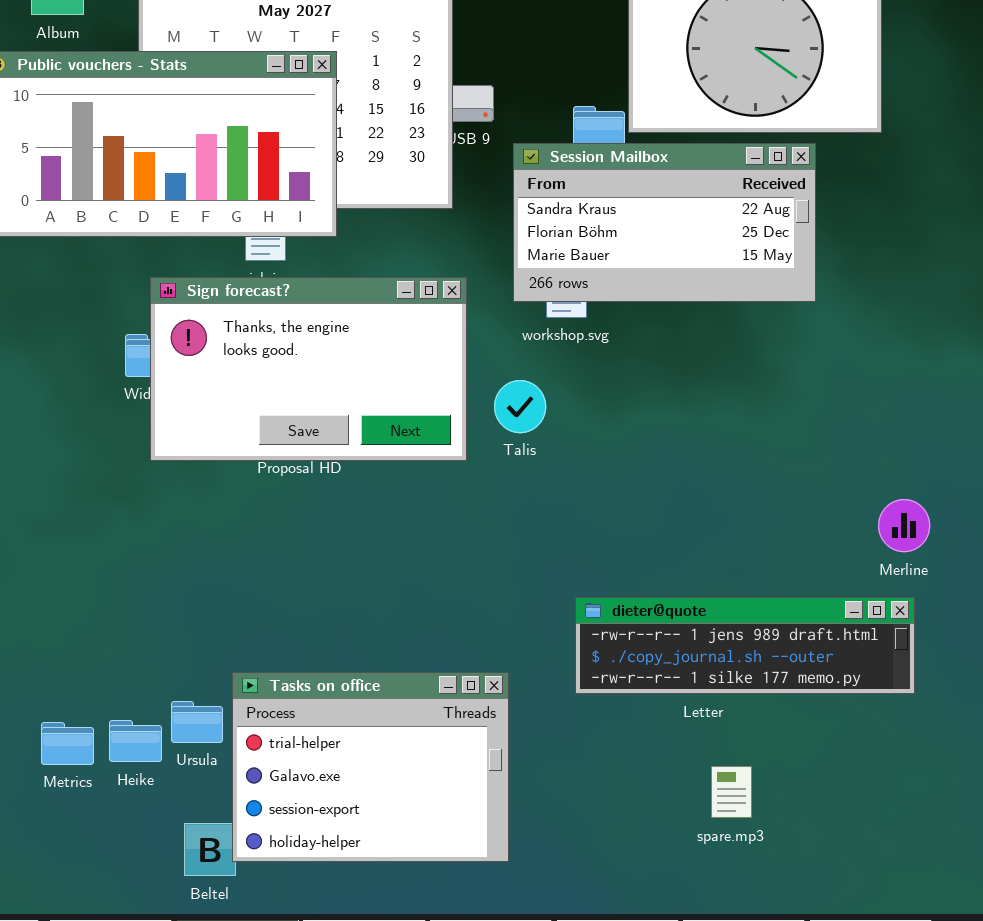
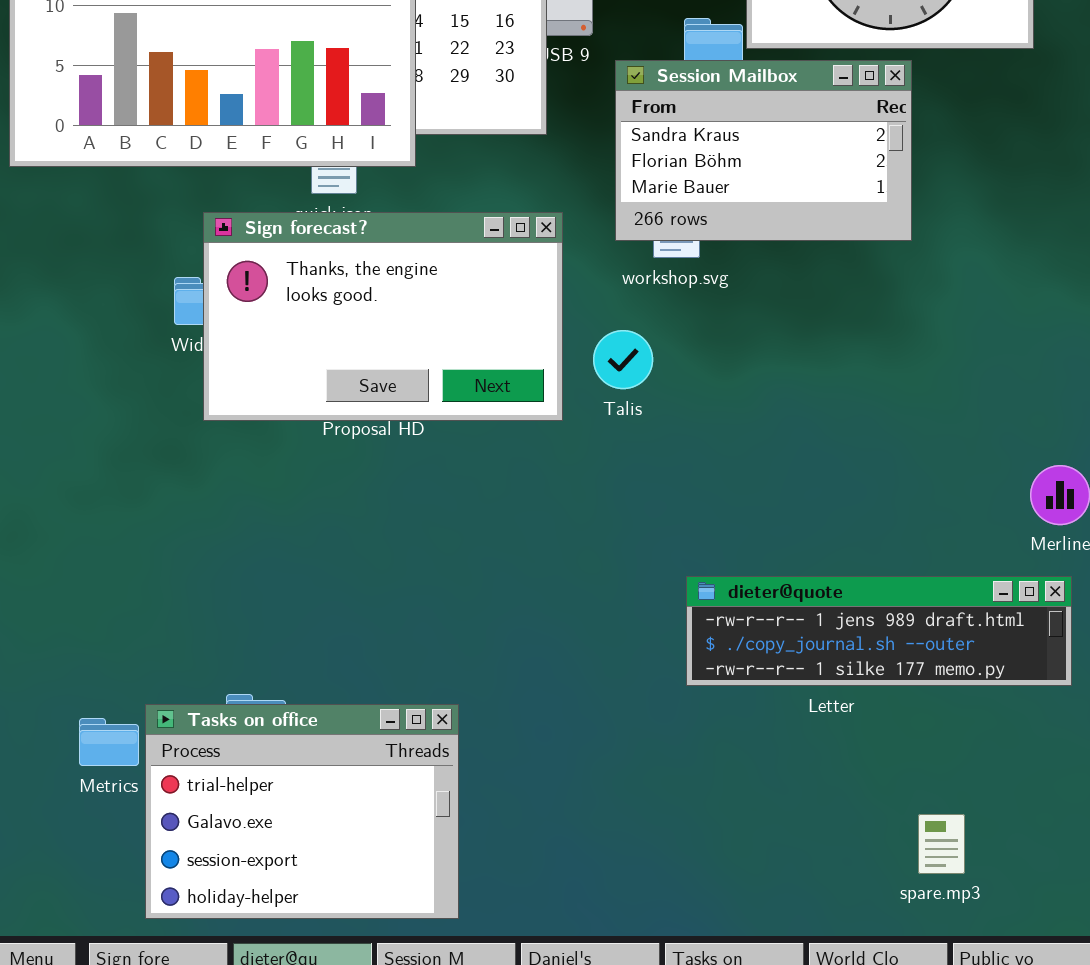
Session Mailbox: [513,143,816,302] -> [615,60,912,241], resized
Tasks on office: [232,672,509,862] -> [145,704,459,919], moved
spare.mp3: [711,766,752,818] -> [918,814,965,874], moved

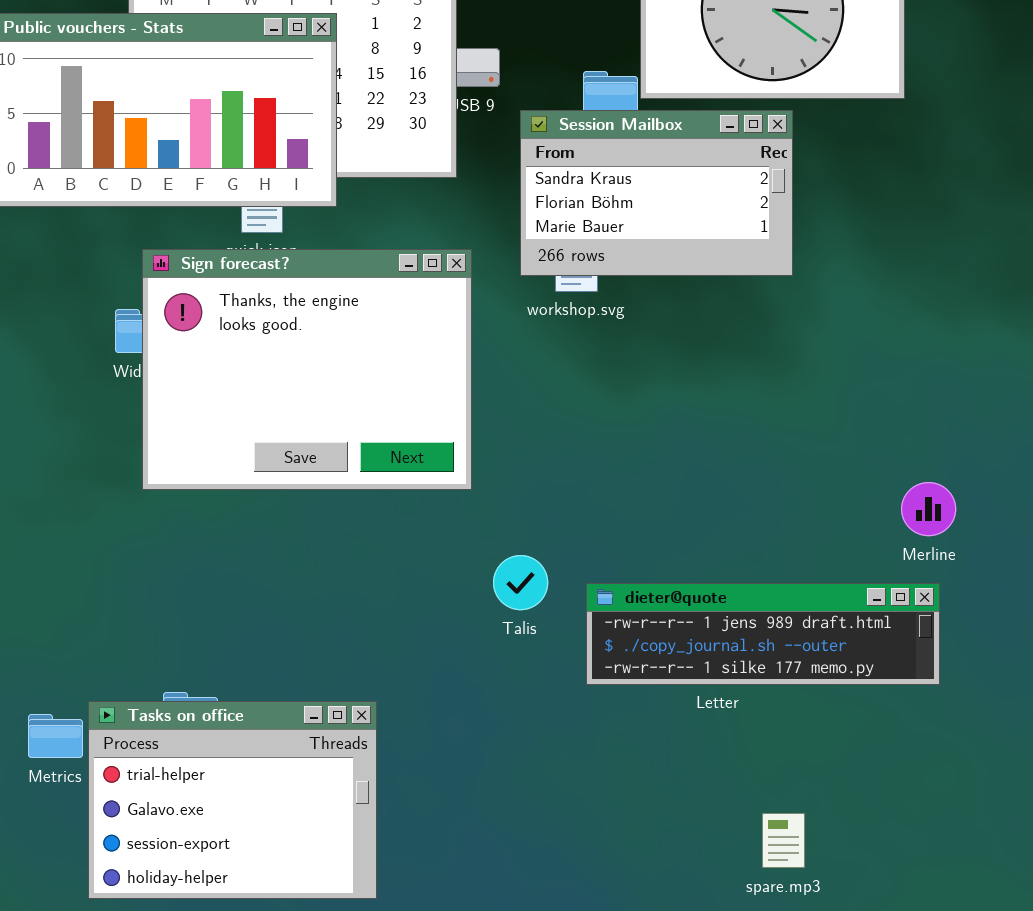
Sign forecast?: [203,212,563,421] -> [142,249,472,490], resized
Talis: [593,330,653,389] -> [493,555,548,610], moved
spare.mp3: [918,814,965,874] -> [762,813,805,868], moved

